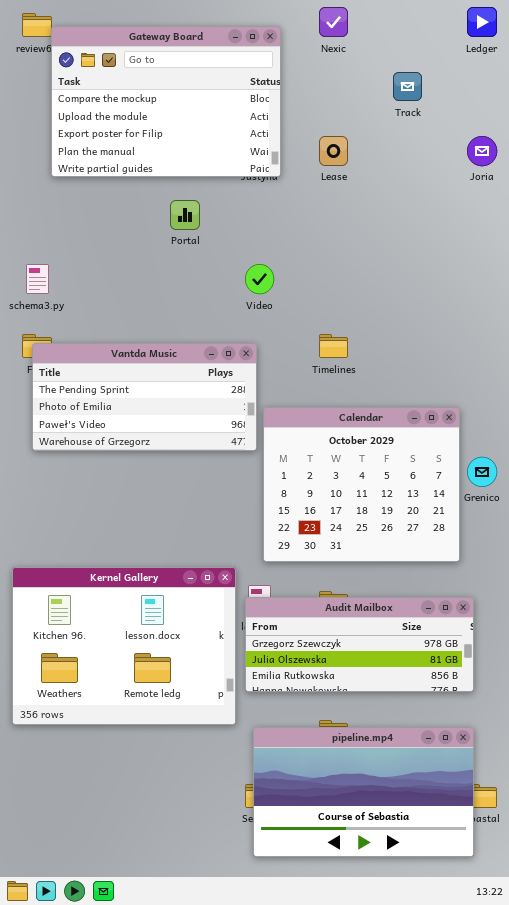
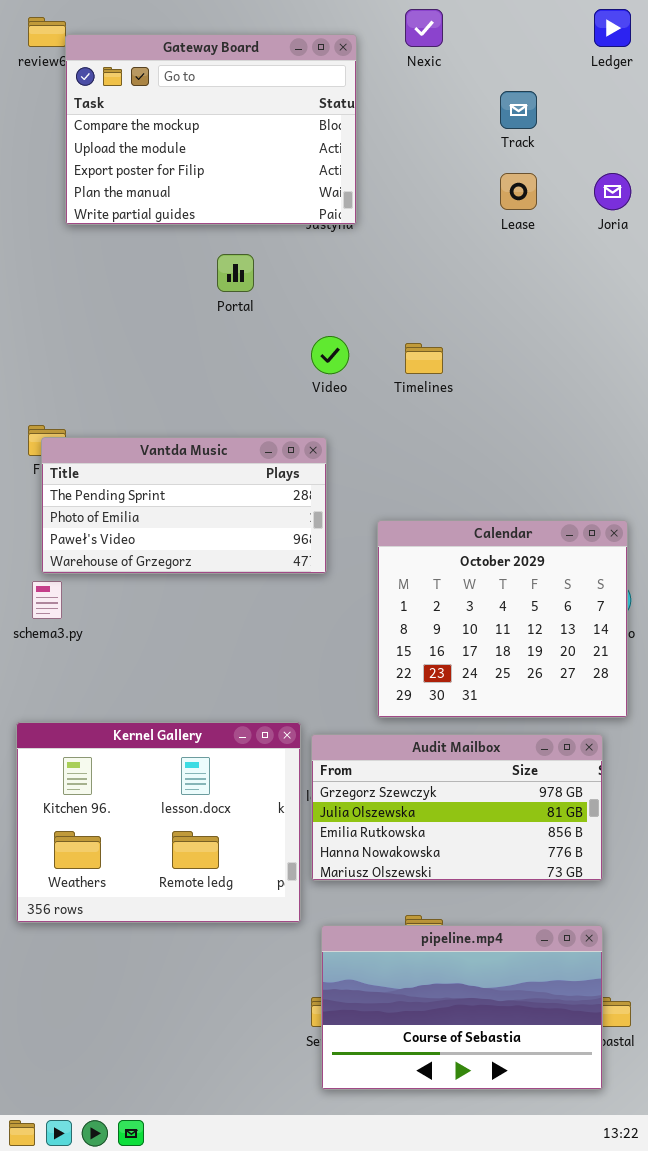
Lease: [319,136,348,166] -> [500,173,537,210], moved
schema3.py: [26,264,49,294] -> [32,581,62,619], moved
Timelines: [319,334,348,358] -> [405,343,443,374], moved
Calendar: [263,407,460,562] -> [377,520,628,718], moved
Audit Mailbox: [245,597,474,692] -> [311,734,603,881], resized

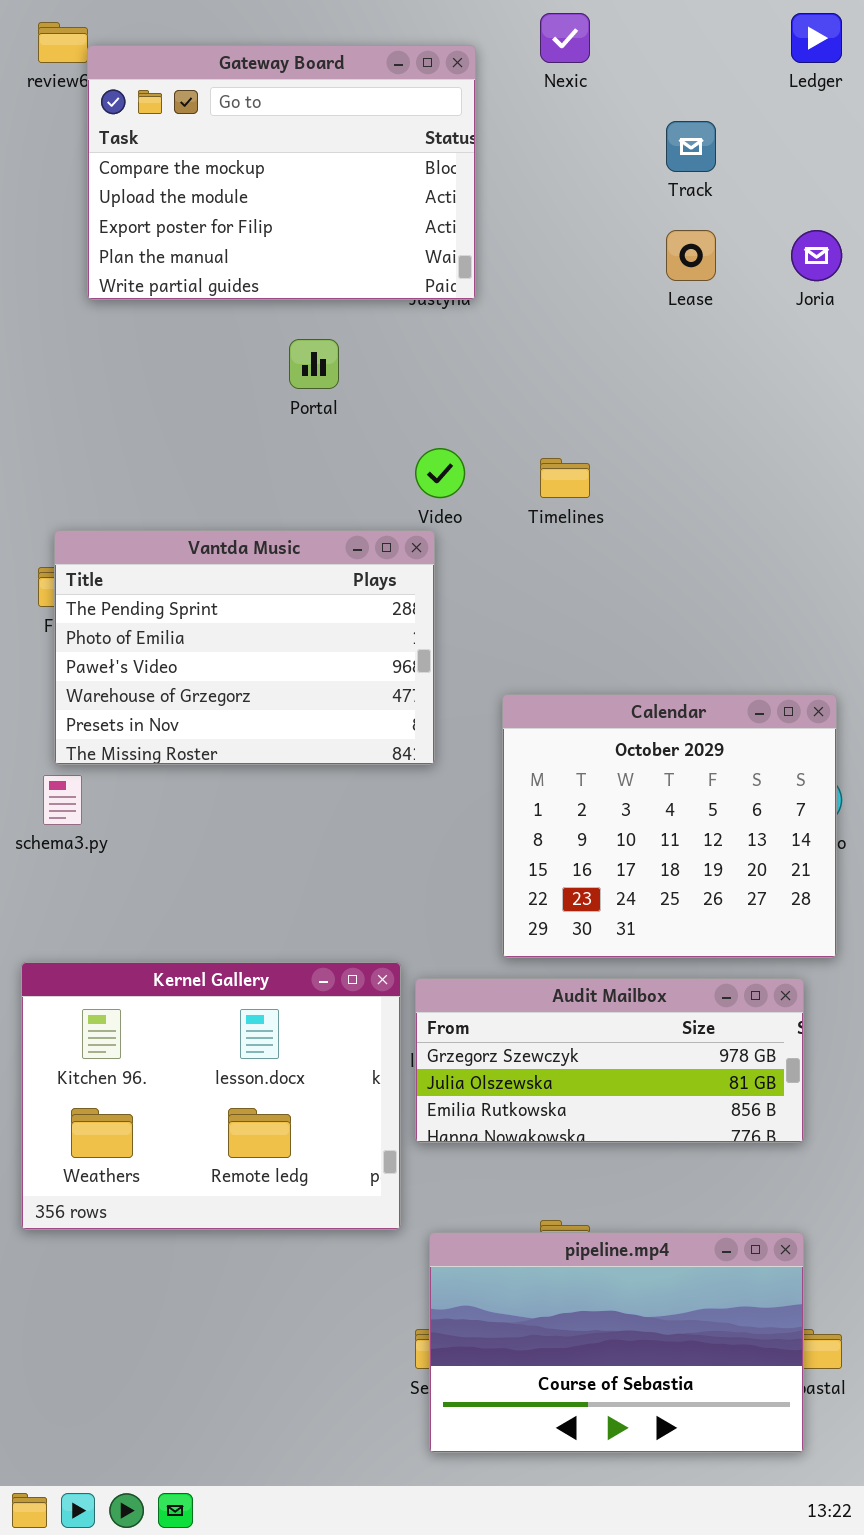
Vantda Music: [41,437,327,574] -> [54,530,435,765], resized
Audit Mailbox: [311,734,603,881] -> [415,978,804,1143], resized

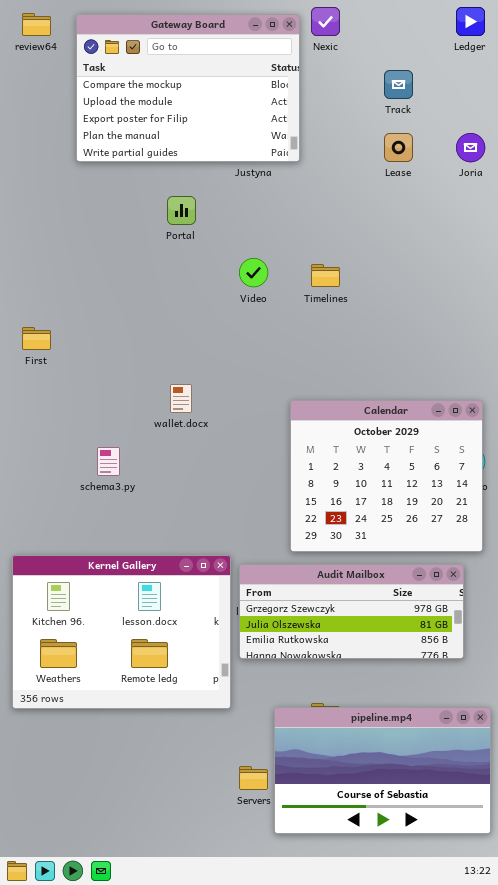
Gateway Board: [87,45,476,300] -> [76,14,300,162], moved
Vantda Music: [54,530,435,765] -> none, closed
schema3.py: [43,775,82,825] -> [97,447,120,476], moved
pipeline.mp4: [429,1232,804,1453] -> [274,707,491,834], moved

